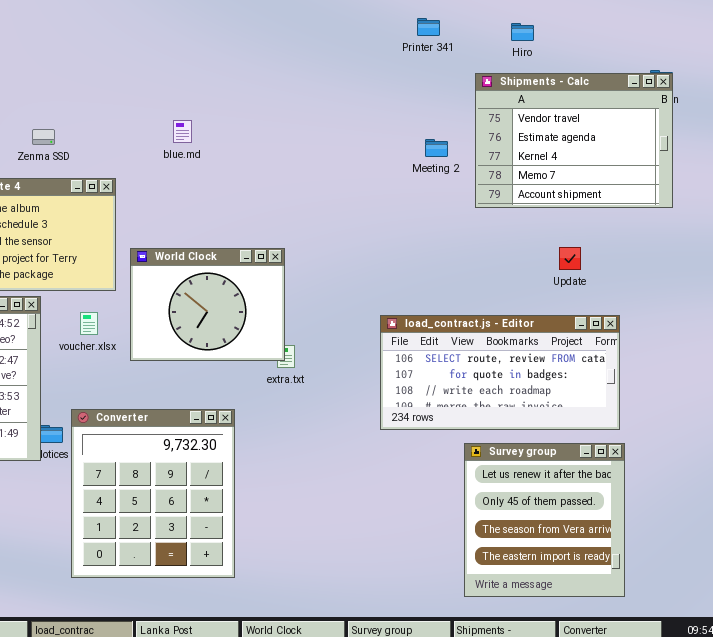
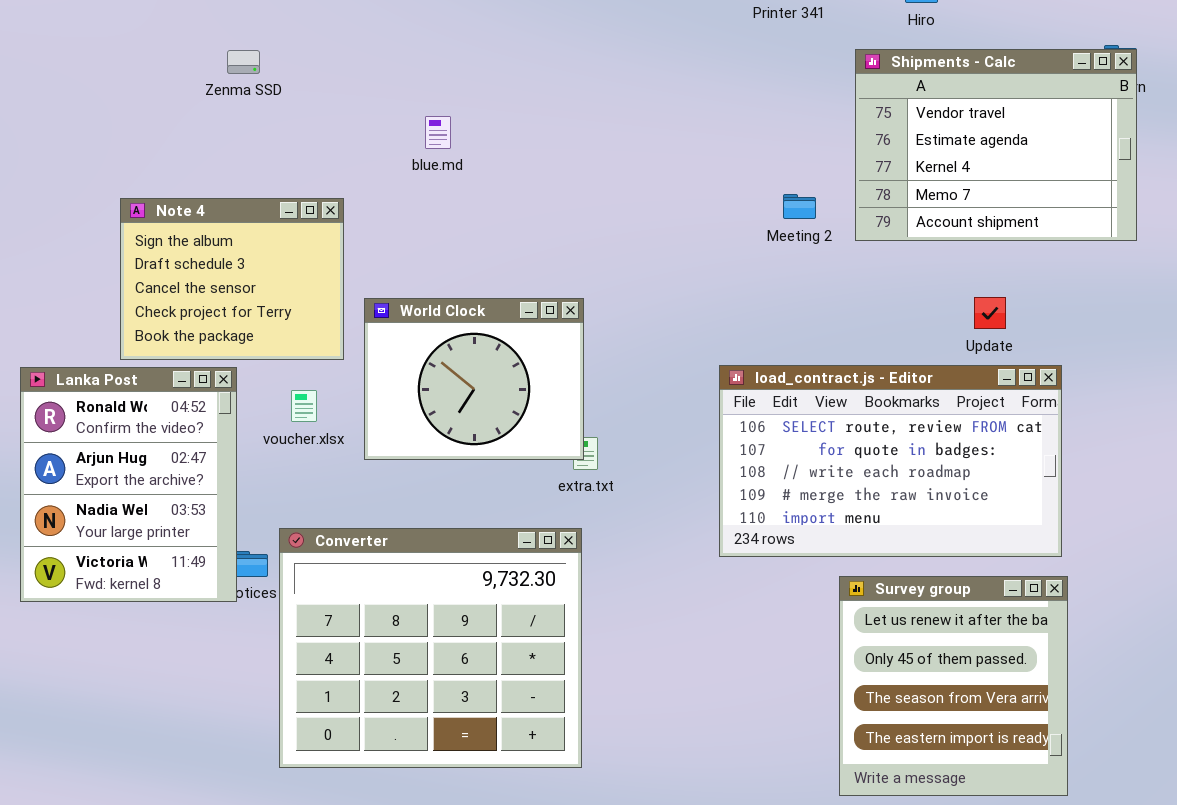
Zenma SSD: [32,129,55,145] -> [227,50,260,74], moved
Meeting 2: [425,139,448,157] -> [783,194,816,219], moved
load_contract.js - Editor: [380,315,620,430] -> [719,365,1062,557], resized
Converter: [71,409,235,578] -> [279,528,582,768], resized

